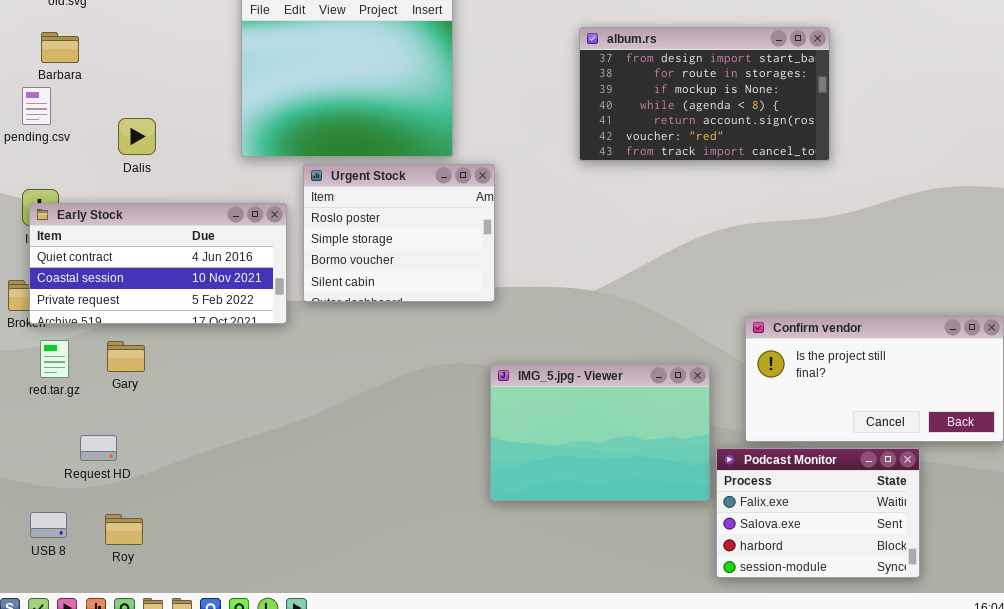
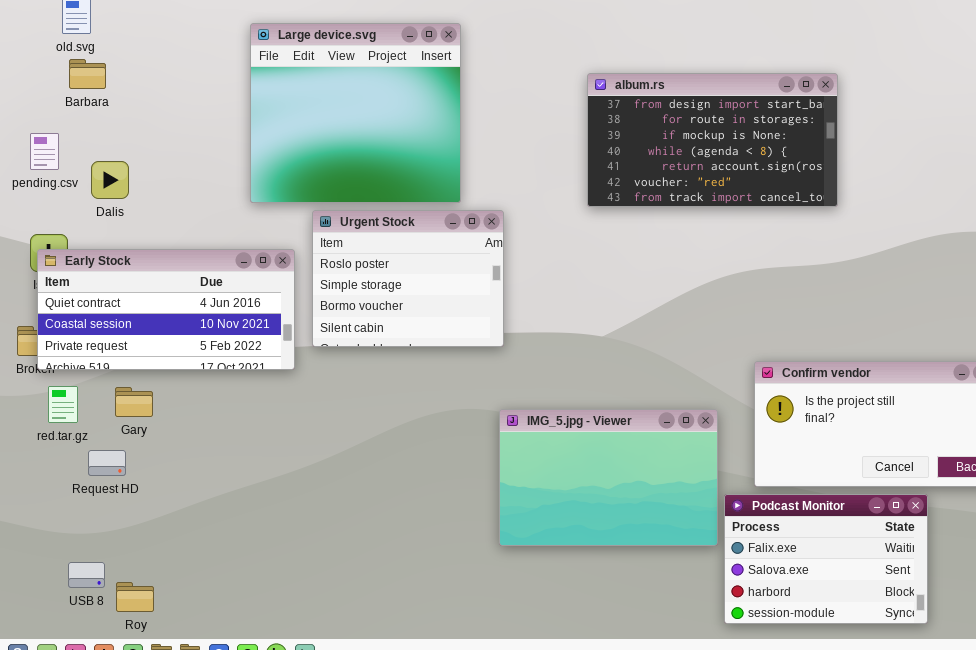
Barbara: [41,32,79,63] -> [69,59,106,89], moved
Dalis: [118,118,156,155] -> [91,161,129,199], moved
Request HD: [80,435,117,461] -> [88,450,126,476], moved
USB 8: [30,512,67,538] -> [68,562,105,588], moved
Roy: [105,514,143,545] -> [116,582,154,612], moved

